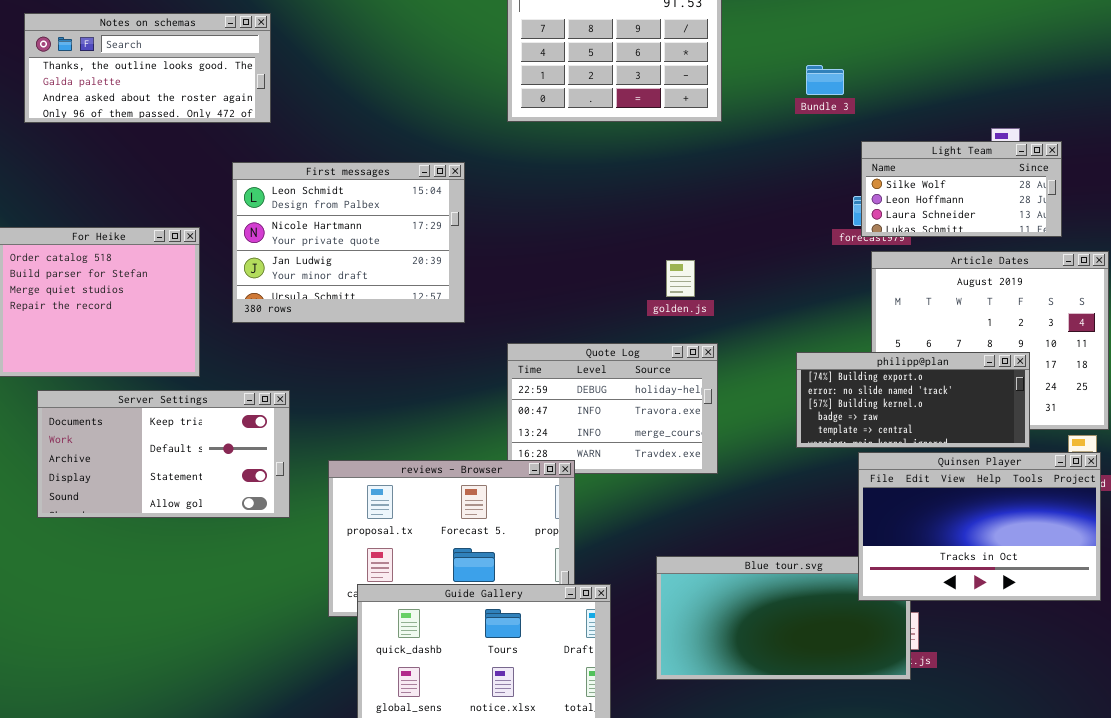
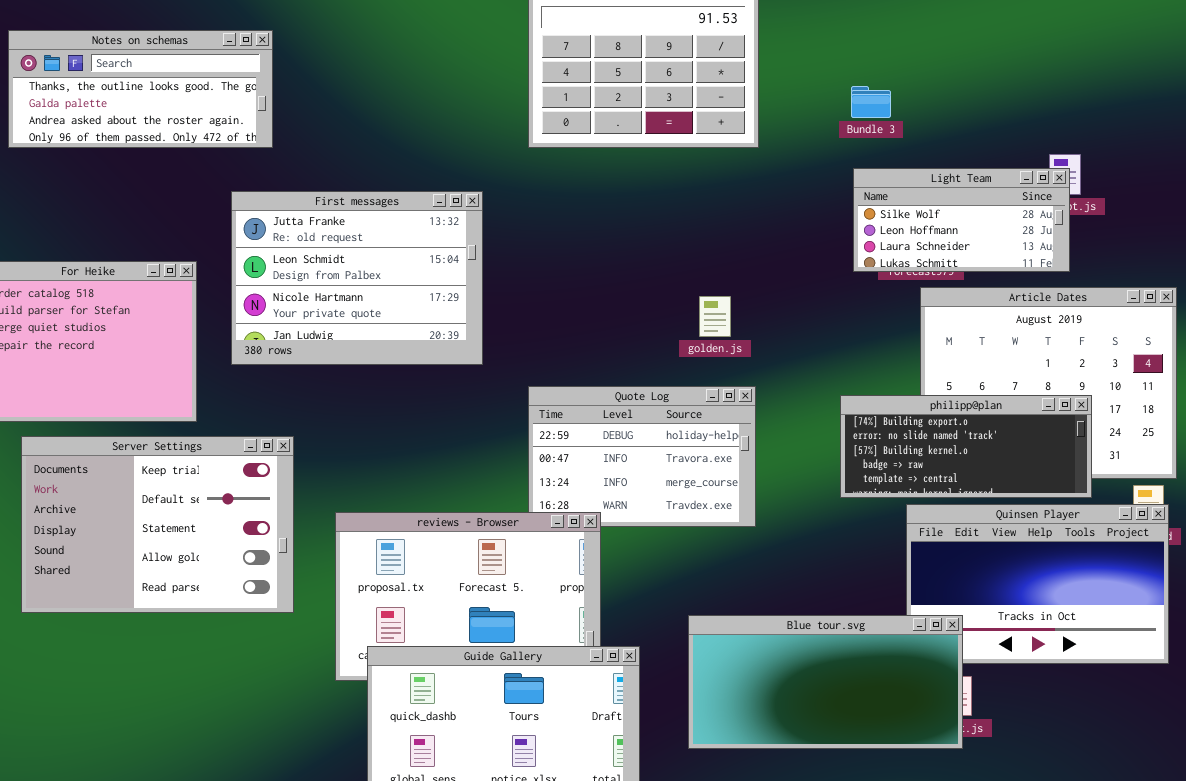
Light Team: [861,141,1062,237] -> [853,168,1070,272], moved
First messages: [232,162,465,323] -> [231,191,483,365], scrolled up 1 row
Server Settings: [37,390,290,518] -> [21,436,294,613], resized
Blue tour.svg: [656,556,911,680] -> [688,615,963,749], raised

